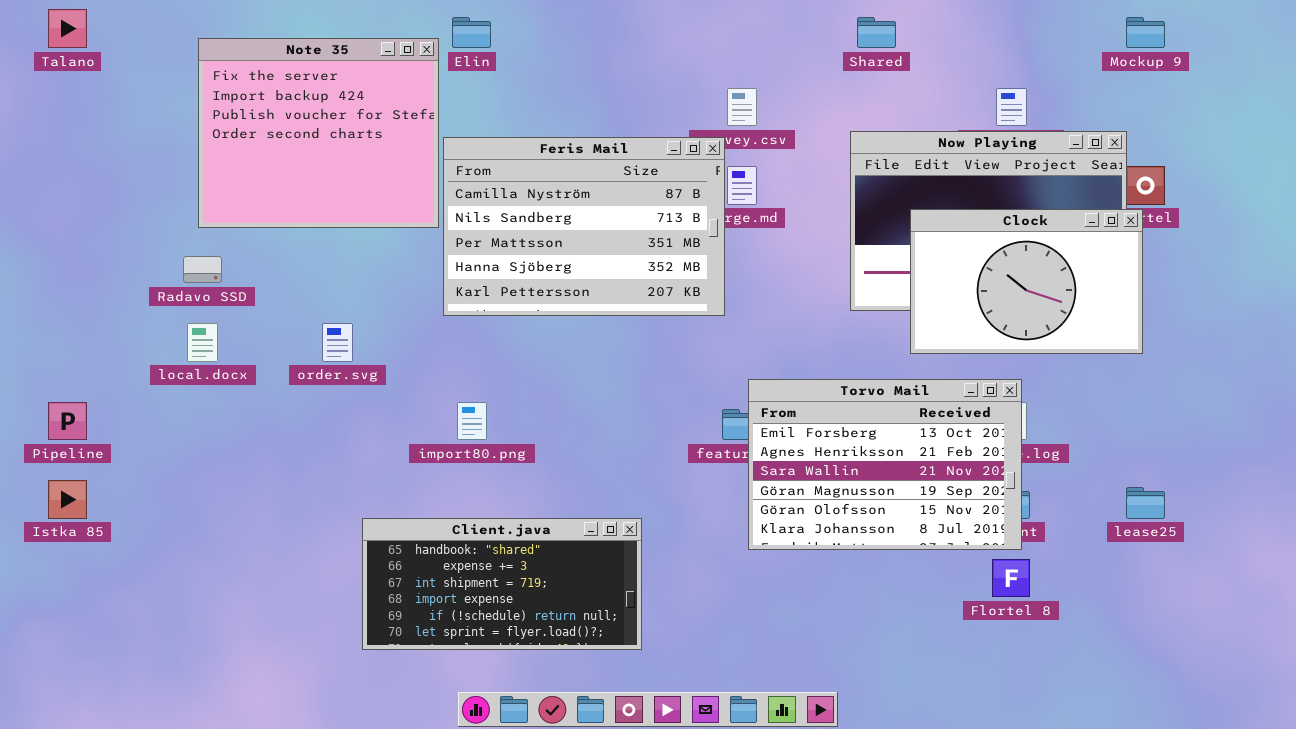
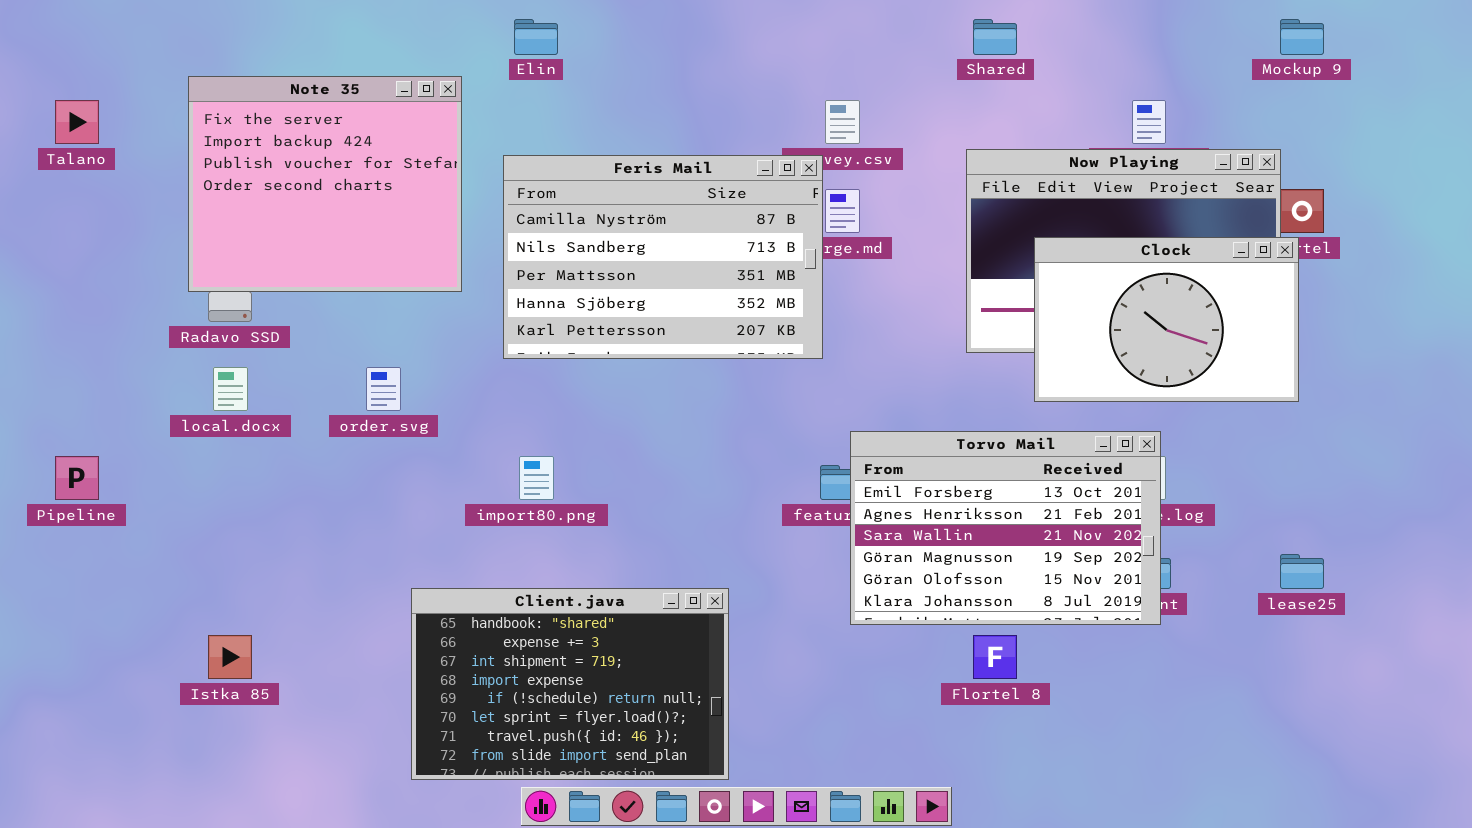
Talano: [48,9,87,48] -> [55,100,99,144], moved
Note 35: [198,38,439,228] -> [188,76,462,292], moved
Istka 85: [48,480,87,519] -> [208,635,252,679], moved
Client.java: [362,518,642,650] -> [411,588,729,780], resized
Flortel 8: [992,559,1030,597] -> [973,635,1017,679], moved

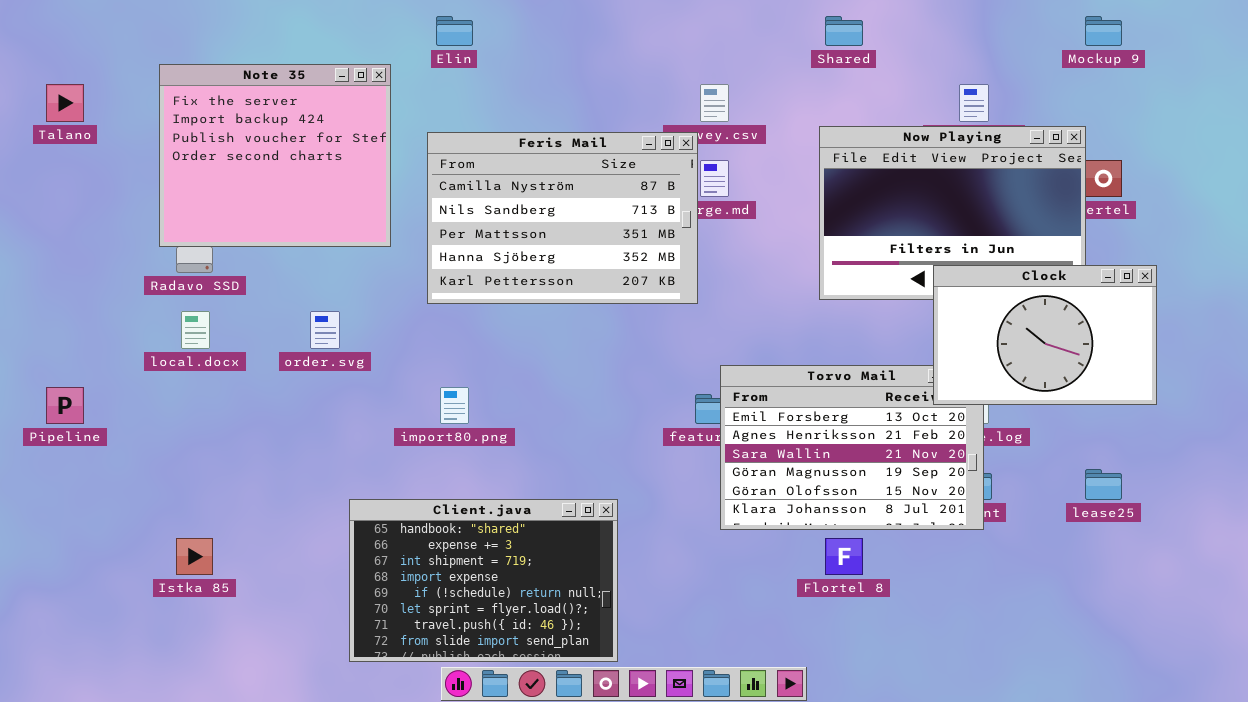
Clock: [1034,237,1299,402] -> [933,265,1157,405], moved

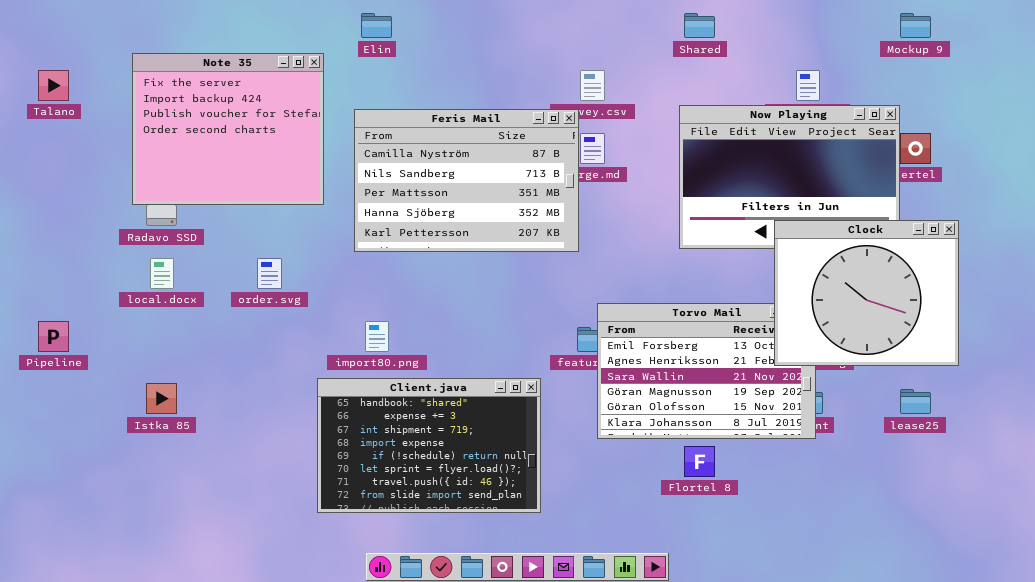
Clock: [933,265,1157,405] -> [774,220,959,366], resized
Client.java: [349,499,618,662] -> [317,378,541,513], moved
Istka 85: [176,538,213,575] -> [146,383,177,414], moved

